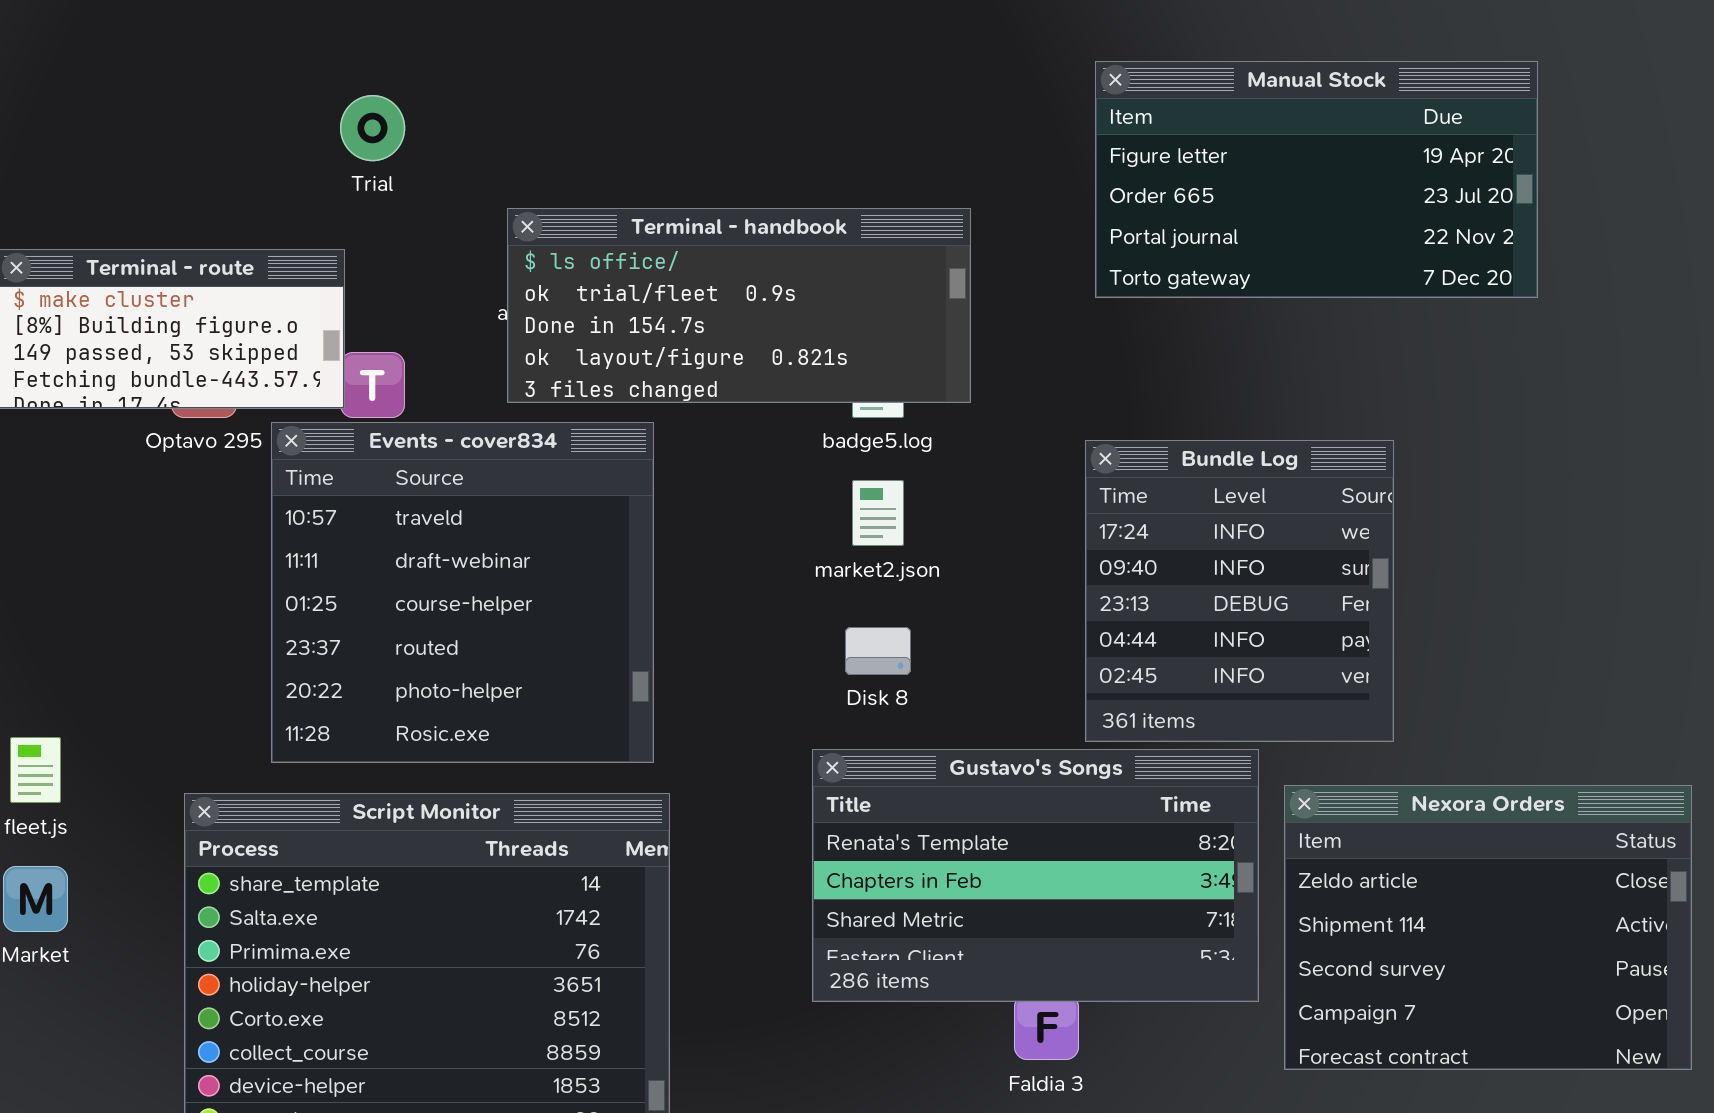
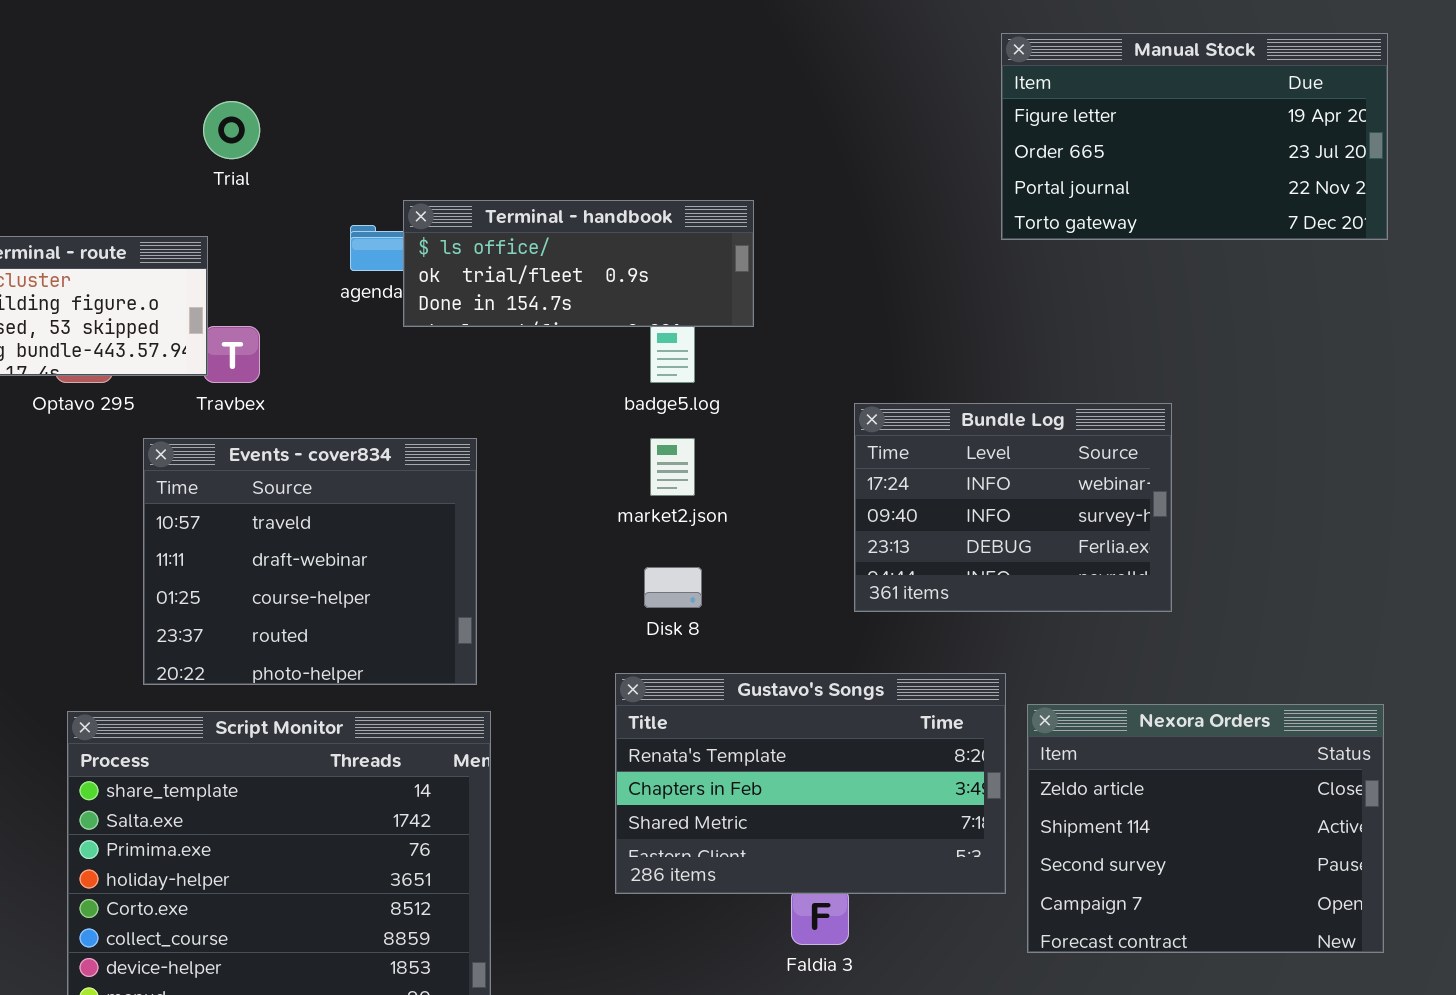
Manual Stock: [1095,61,1538,298] -> [1001,33,1388,240], moved
Terminal - handbook: [507,208,971,403] -> [403,200,754,327], resized
Events - cover834: [271,422,654,763] -> [143,438,477,685], resized
Bundle Log: [1085,440,1394,742] -> [854,403,1172,612], resized

